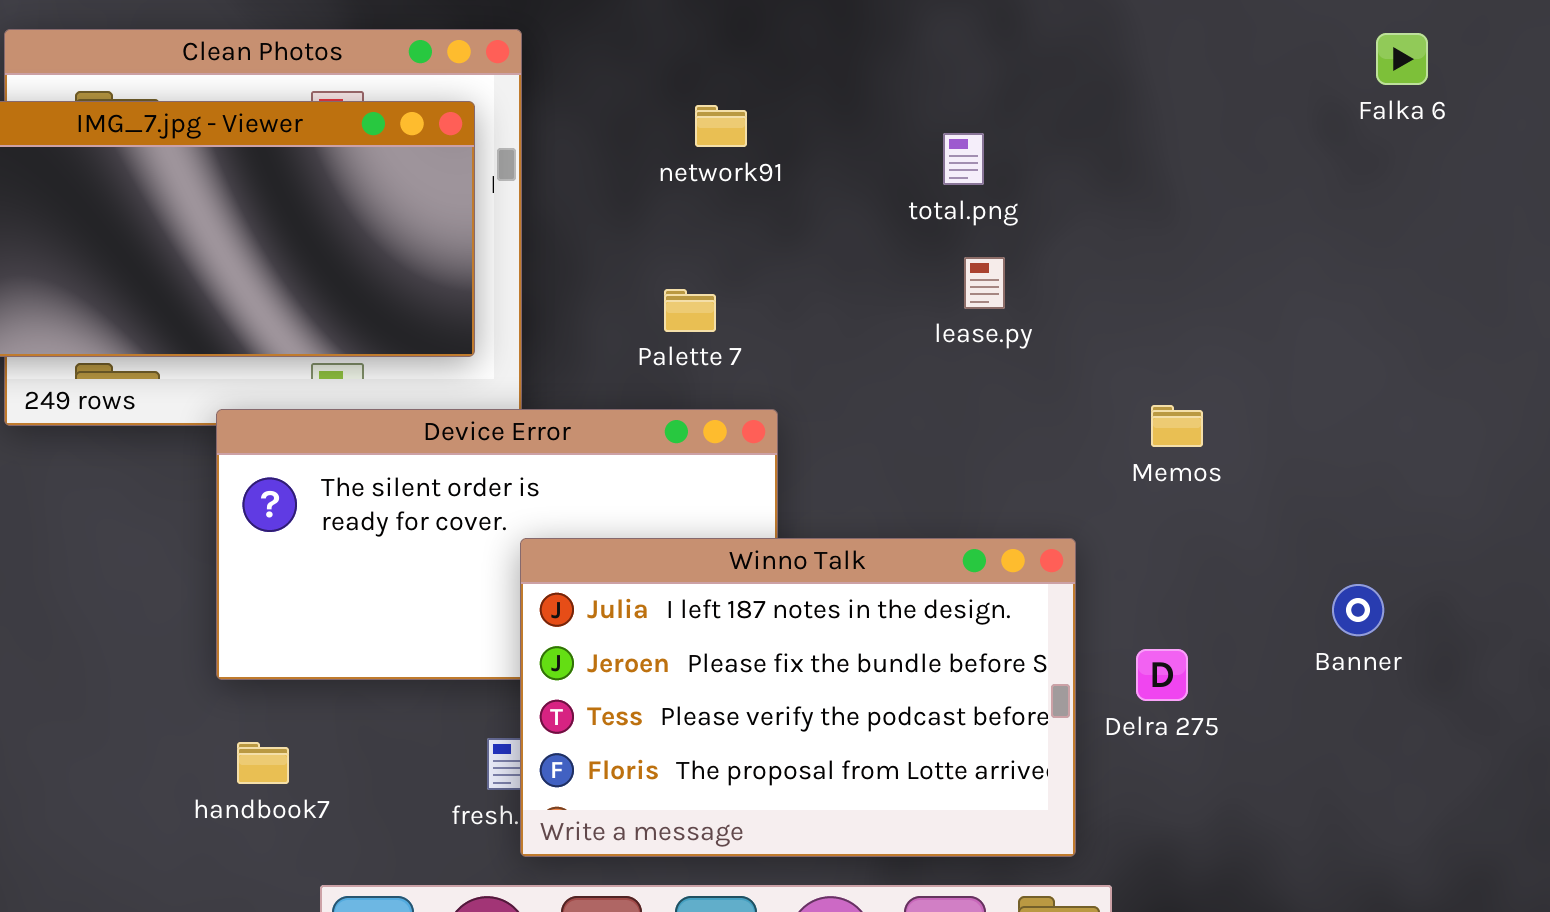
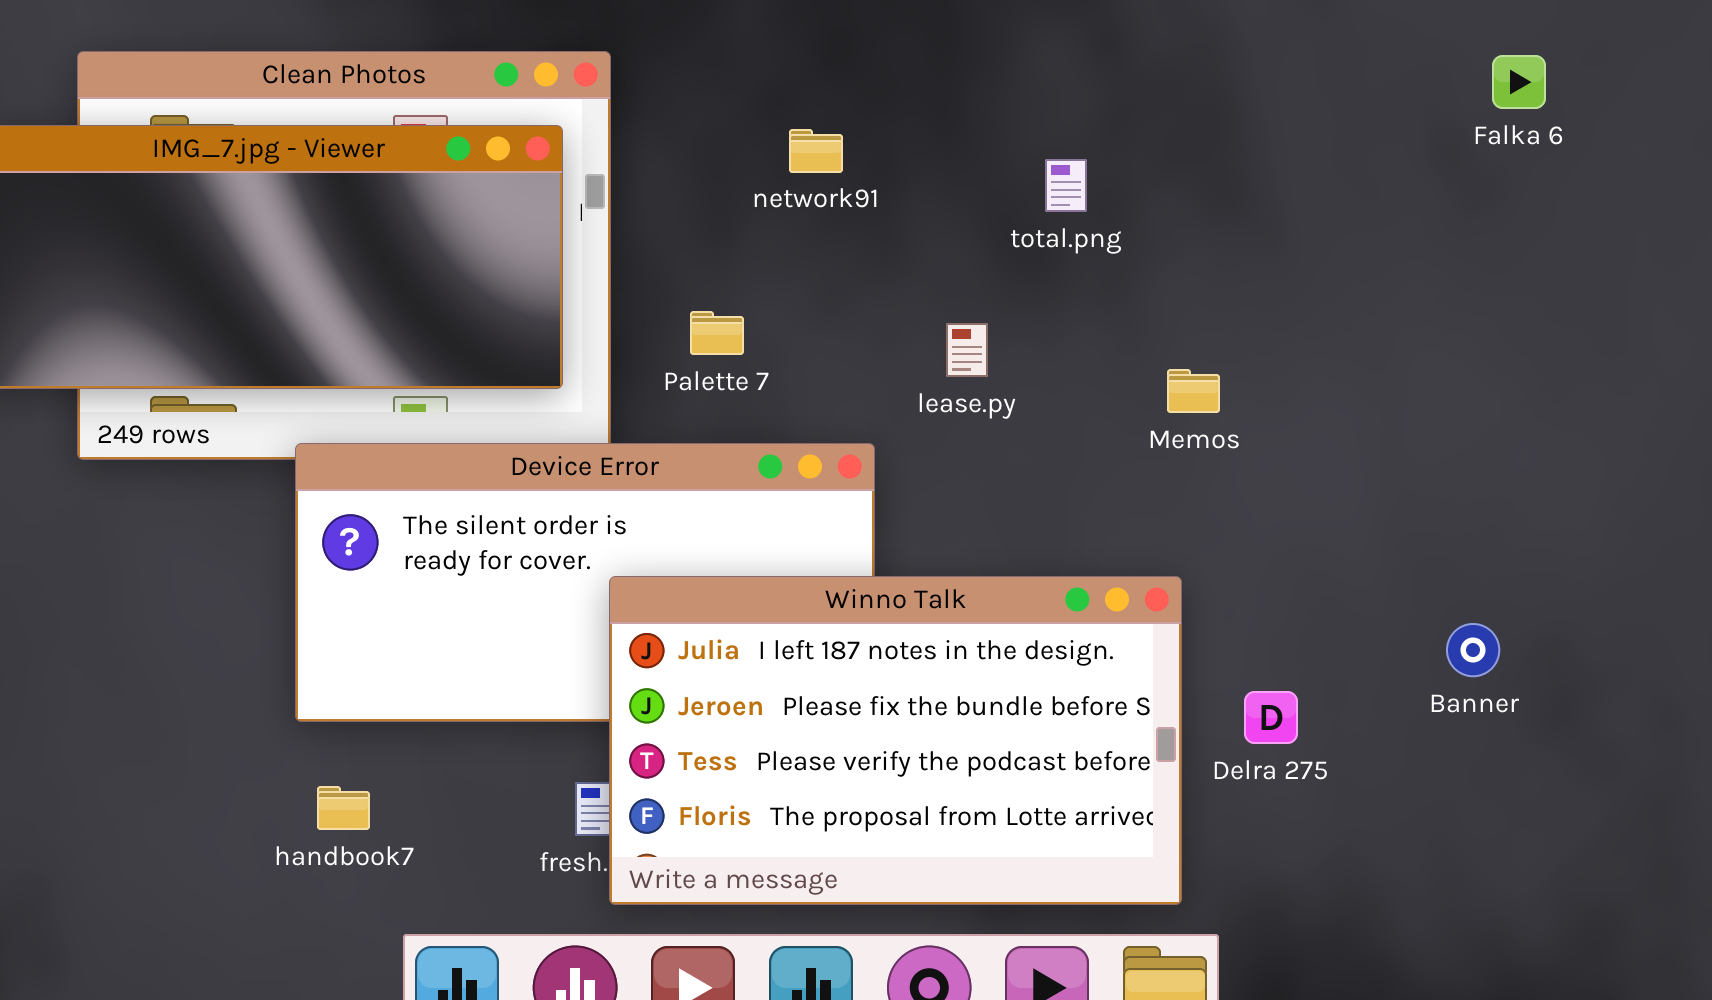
lease.py: [964,257,1005,309] -> [946,323,988,377], moved
Palette 7: [664,289,716,332] -> [690,311,744,355], moved
Memos: [1151,405,1203,447] -> [1167,369,1220,413], moved

